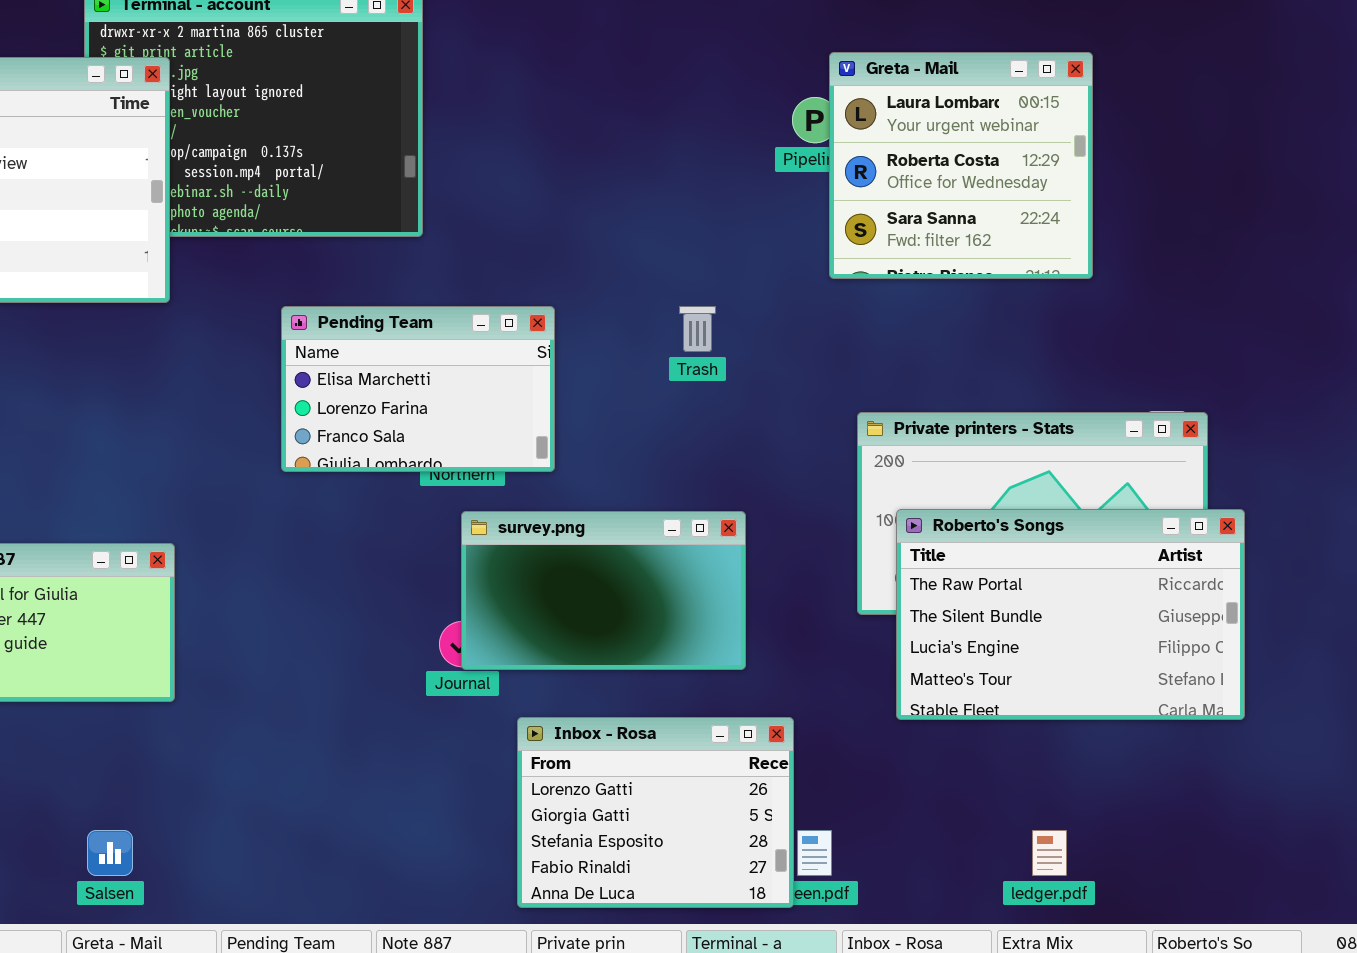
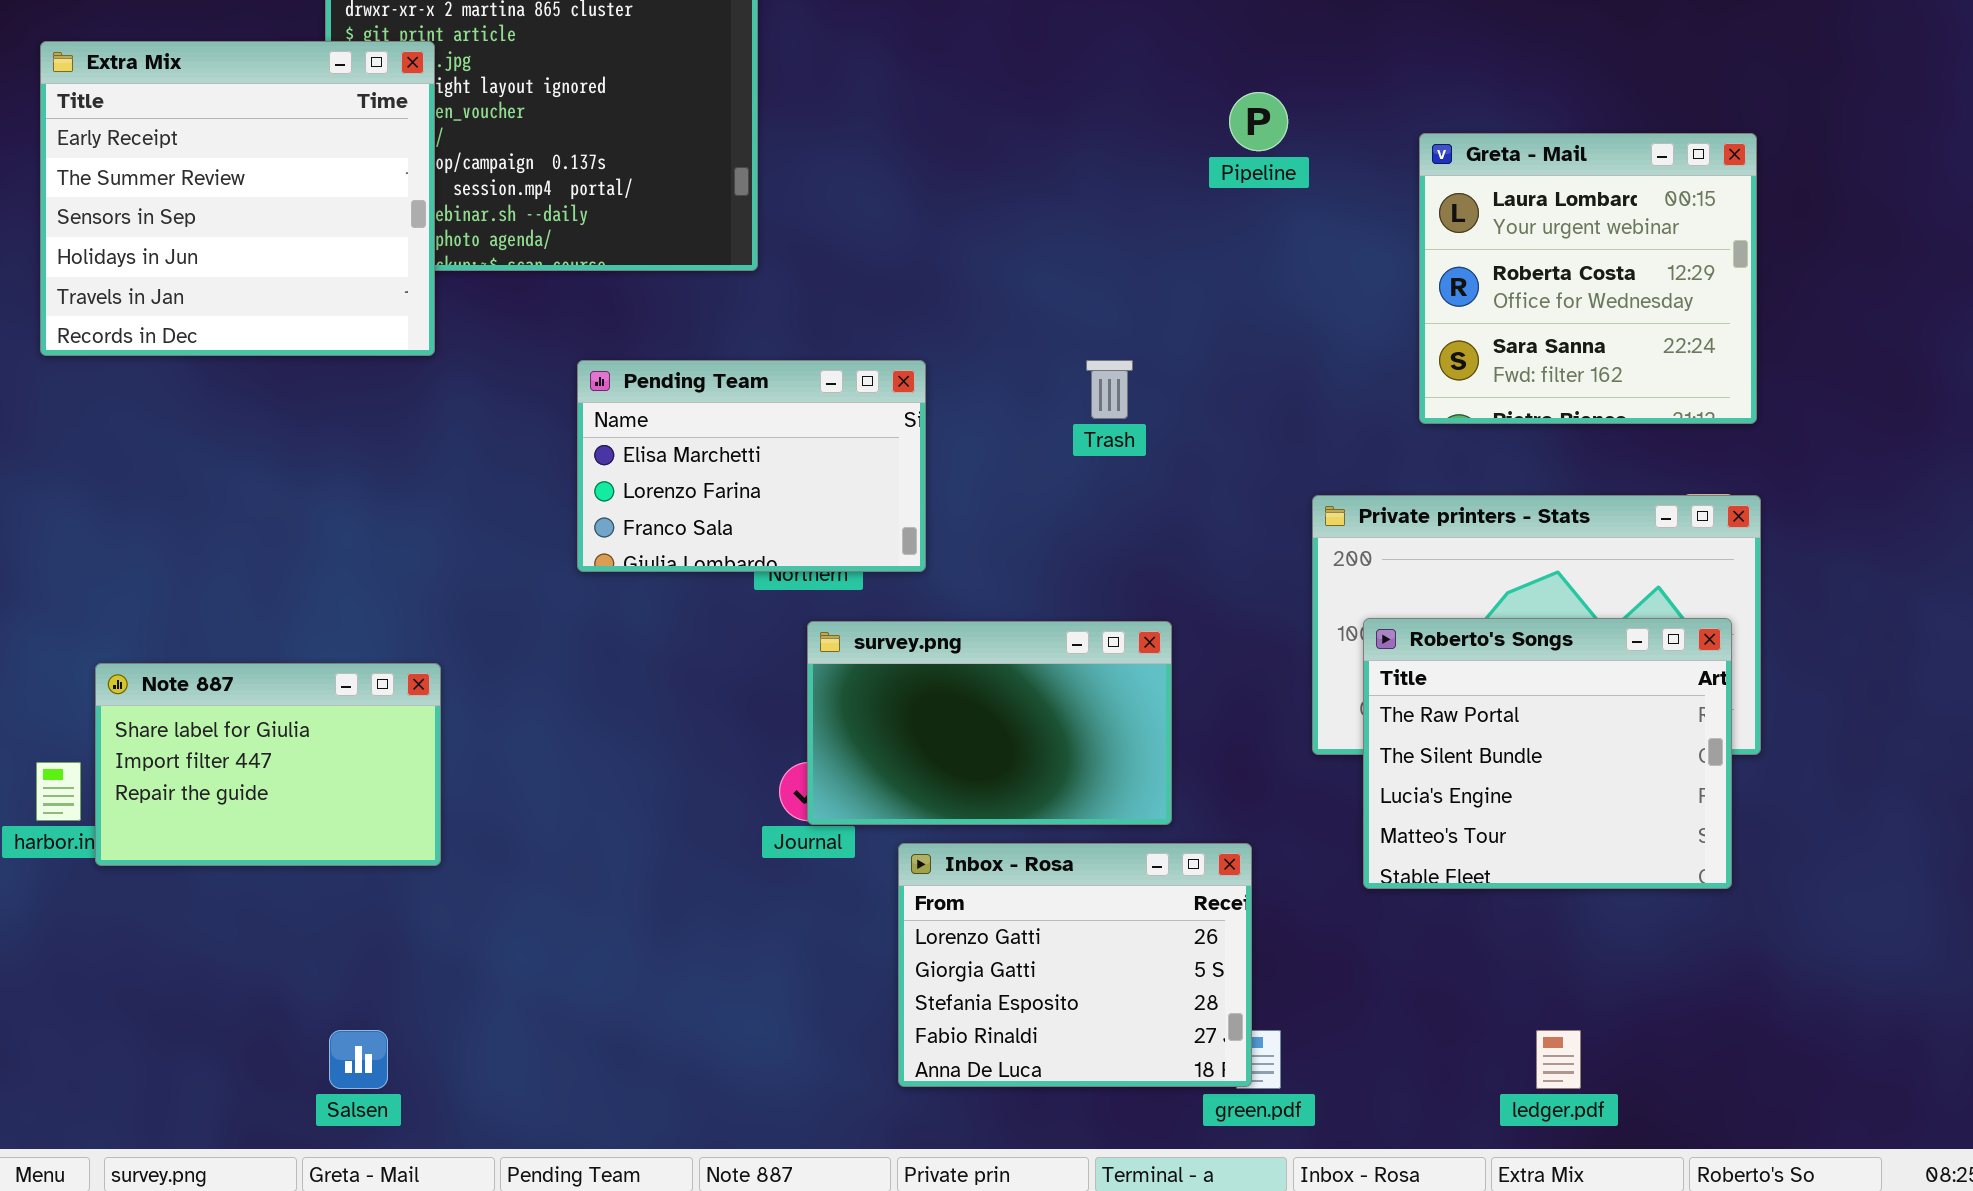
Greta - Mail: [829,52,1093,279] -> [1419,133,1757,424], moved
Roberto's Songs: [896,509,1245,720] -> [1363,618,1732,889], resized
Inbox - Rosa: [517,717,794,908] -> [898,843,1252,1087], moved

